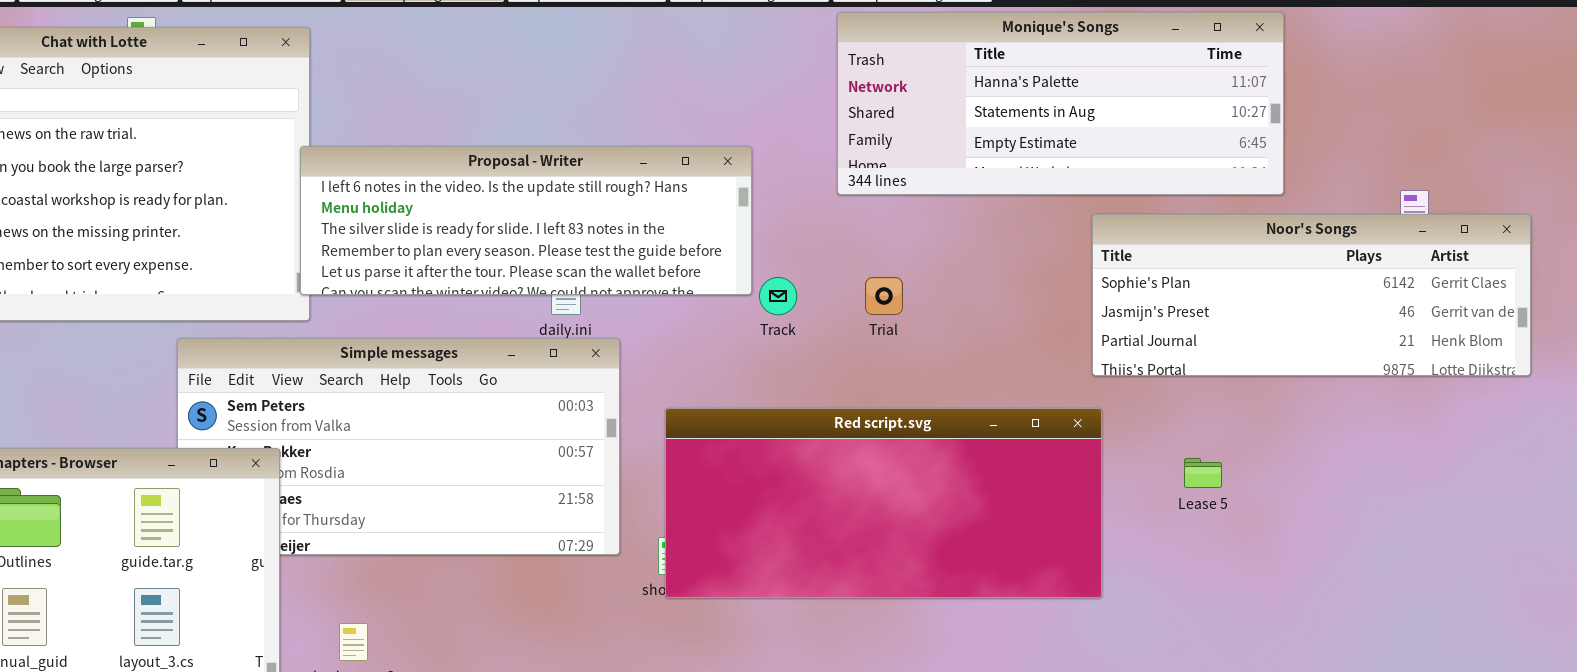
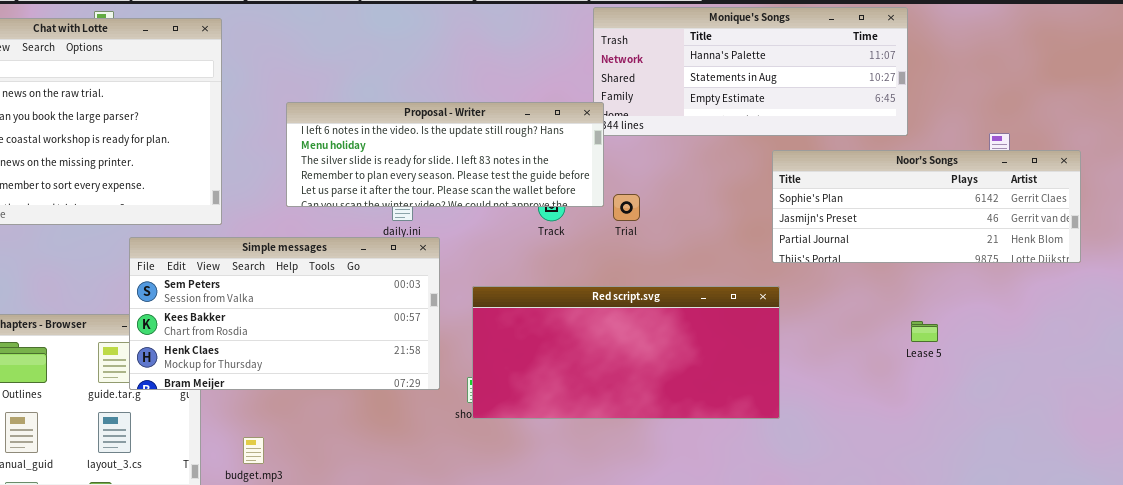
Proposal - Writer: [300,146,752,295] -> [286,102,604,207], moved
Simple messages: [177,338,620,555] -> [129,237,440,390], raised
Lease 5: [1184,458,1222,488] -> [911,321,938,342], moved

